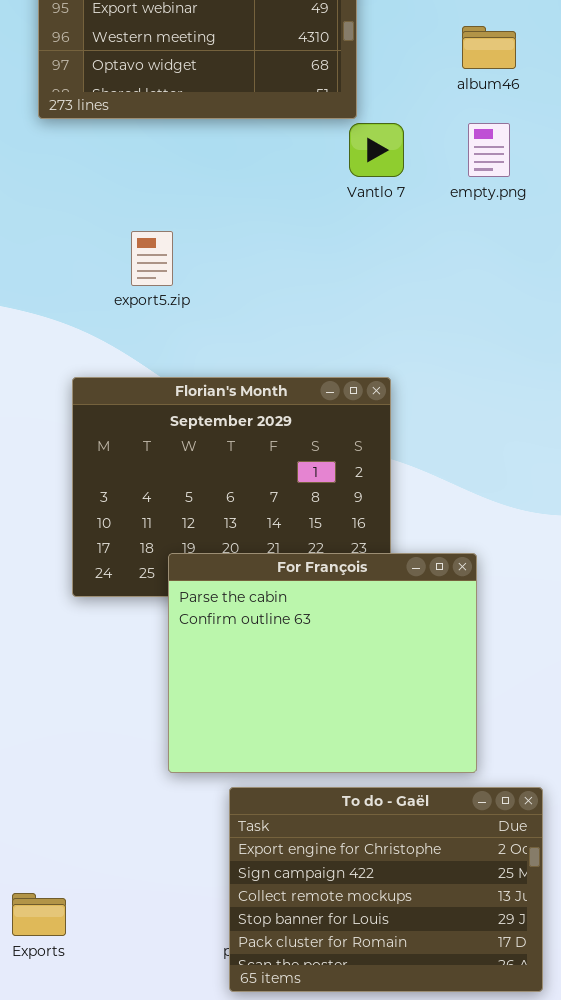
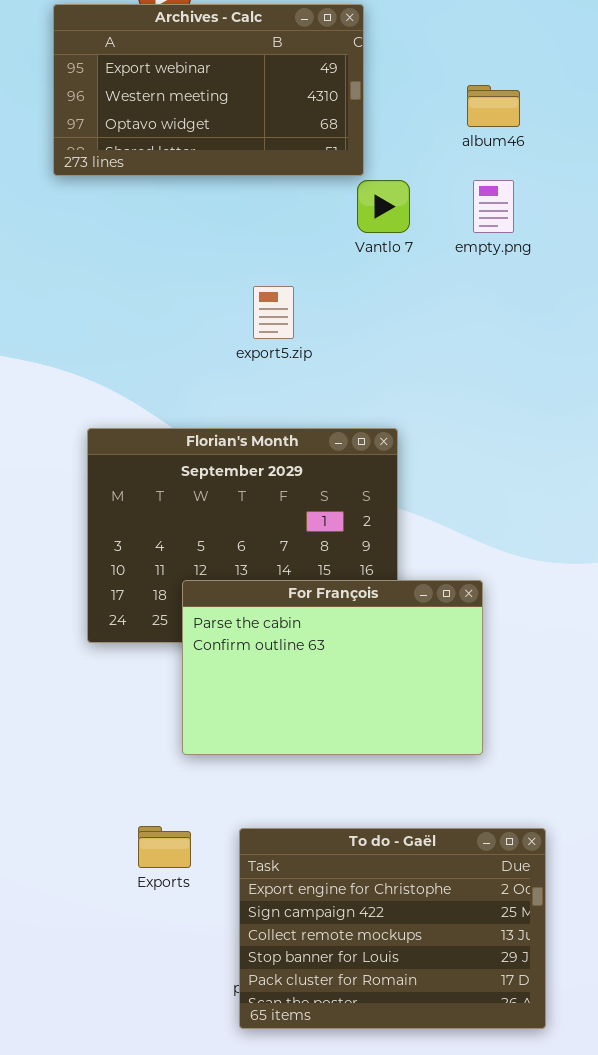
export5.zip: [131,231,173,286] -> [253,286,294,339], moved
For François: [168,553,477,773] -> [182,580,483,755], moved, resized
Exports: [12,893,66,936] -> [138,826,191,868], moved

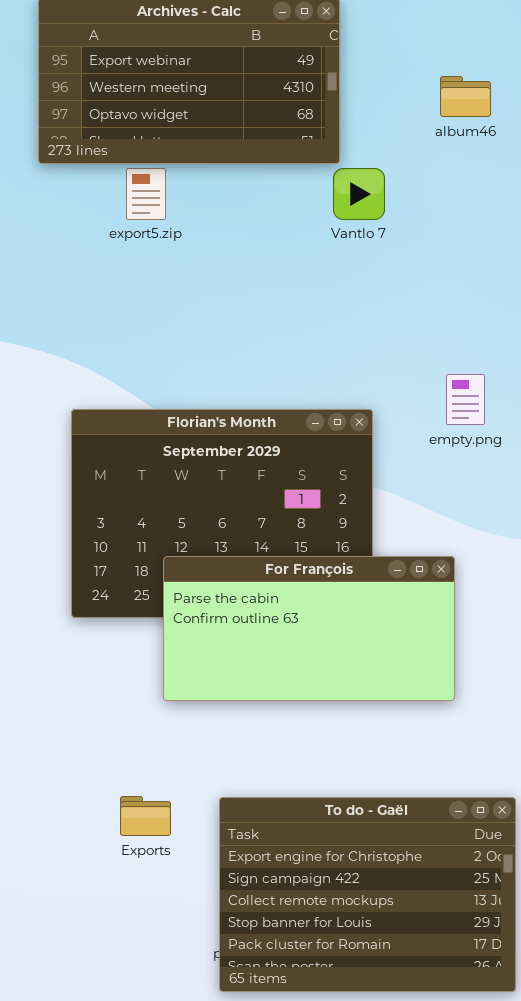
empty.png: [473,180,514,233] -> [446,374,485,425], moved
export5.zip: [253,286,294,339] -> [126,168,166,220], moved
For François: [182,580,483,755] -> [163,556,455,701], resized

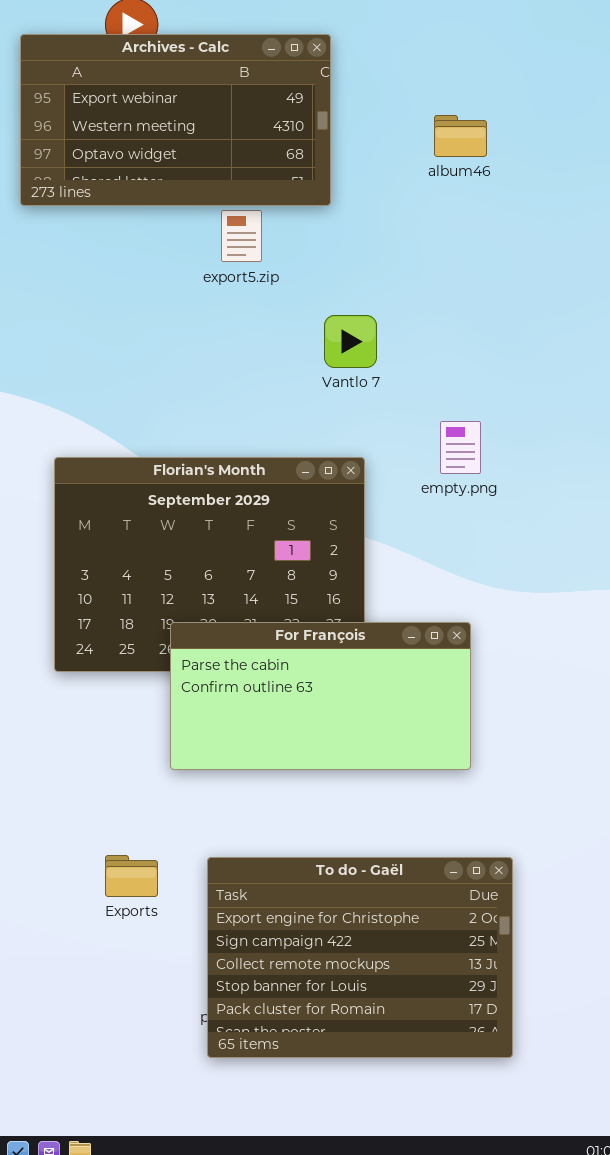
export5.zip: [126,168,166,220] -> [221,210,262,262], moved
Vantlo 7: [333,168,385,220] -> [324,315,377,368], moved
For François: [163,556,455,701] -> [170,622,471,770], moved

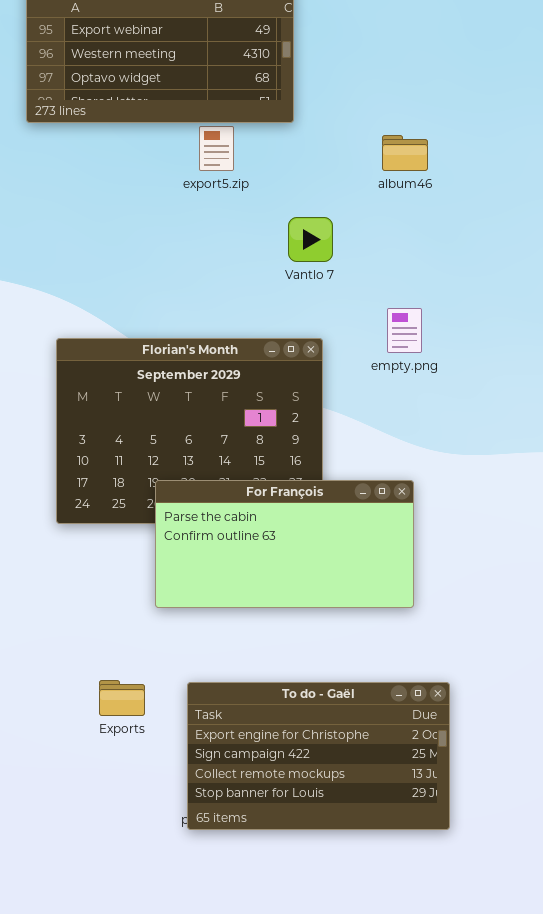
album46: [434,115,487,157] -> [382,135,428,171], moved
To do - Gaël: [207,857,513,1058] -> [187,682,450,830], resized

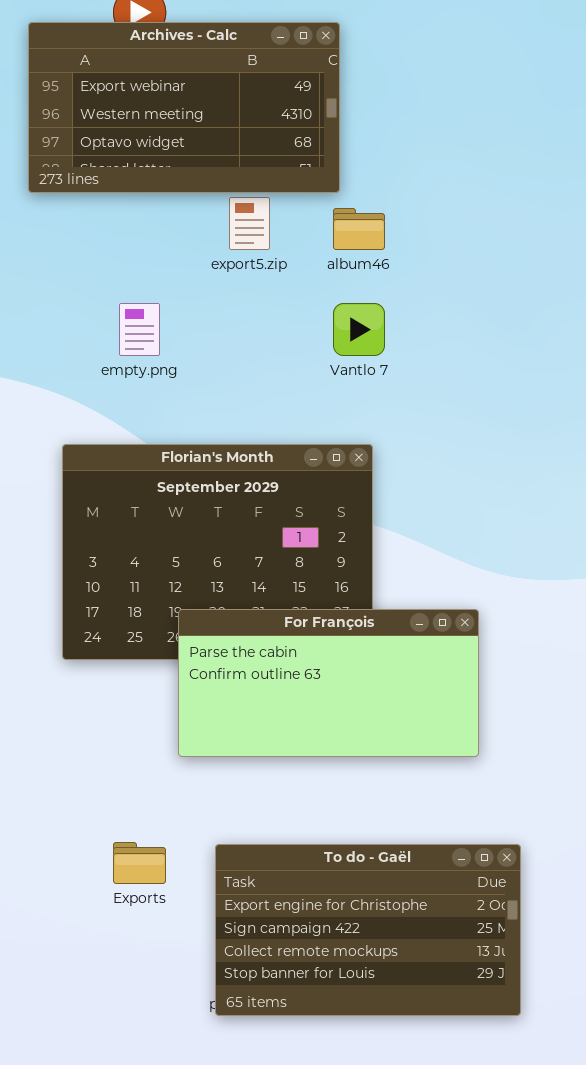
album46: [382,135,428,171] -> [333,208,385,250], moved
empty.png: [387,308,422,353] -> [119,303,160,356], moved

